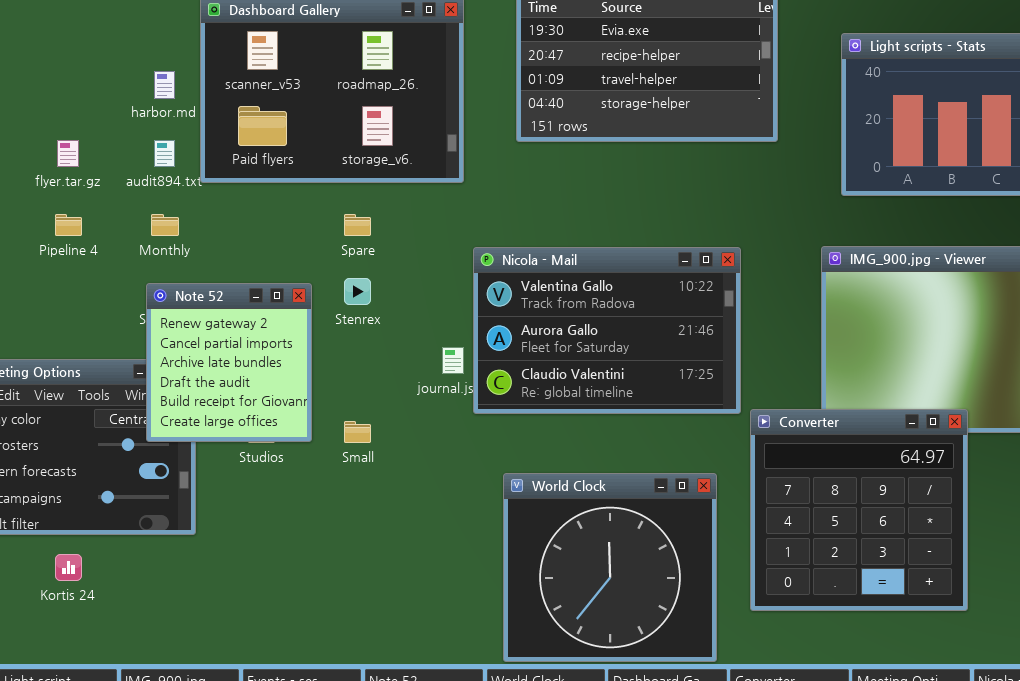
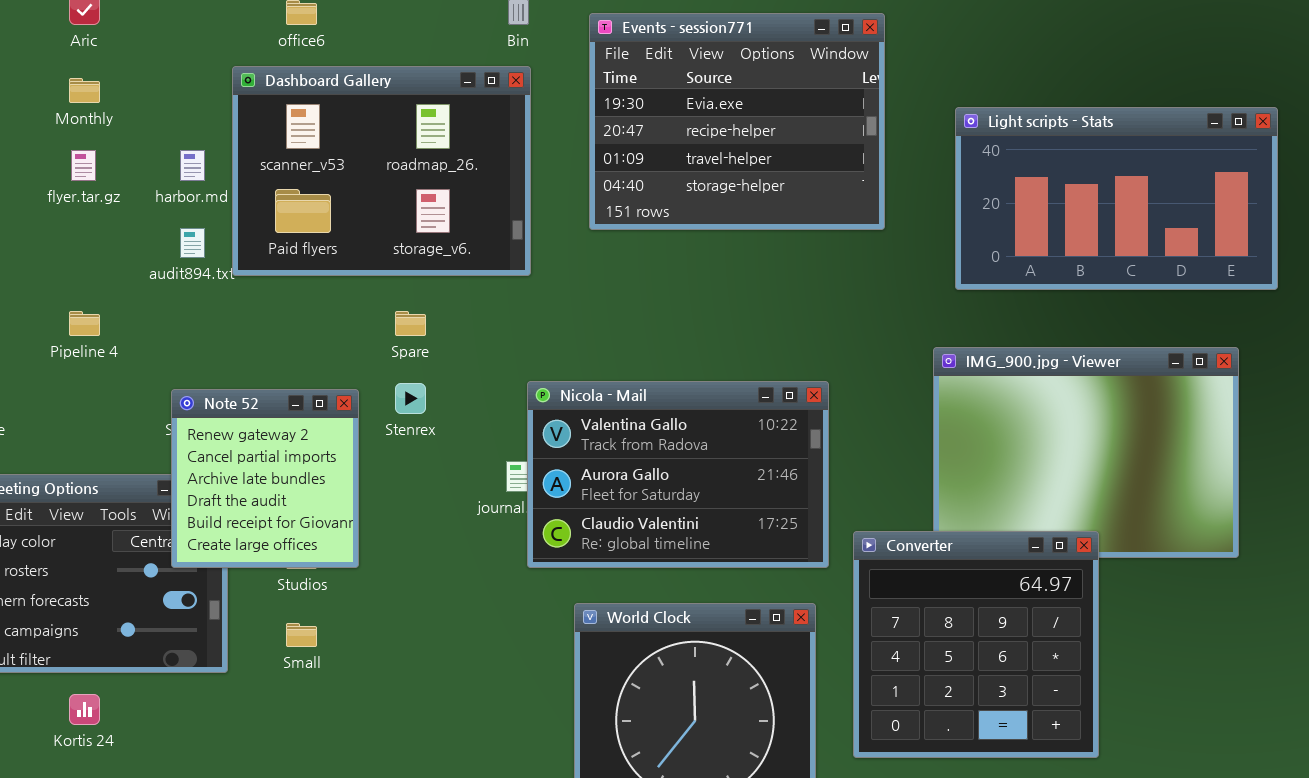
flyer.tar.gz: [57,140,79,167] -> [71,150,96,181], moved
Monthly: [151,214,179,236] -> [69,78,100,103], moved
Nicola - Mail: [473,247,741,414] -> [527,381,829,568], moved
Small: [344,421,371,443] -> [286,623,317,647], moved

